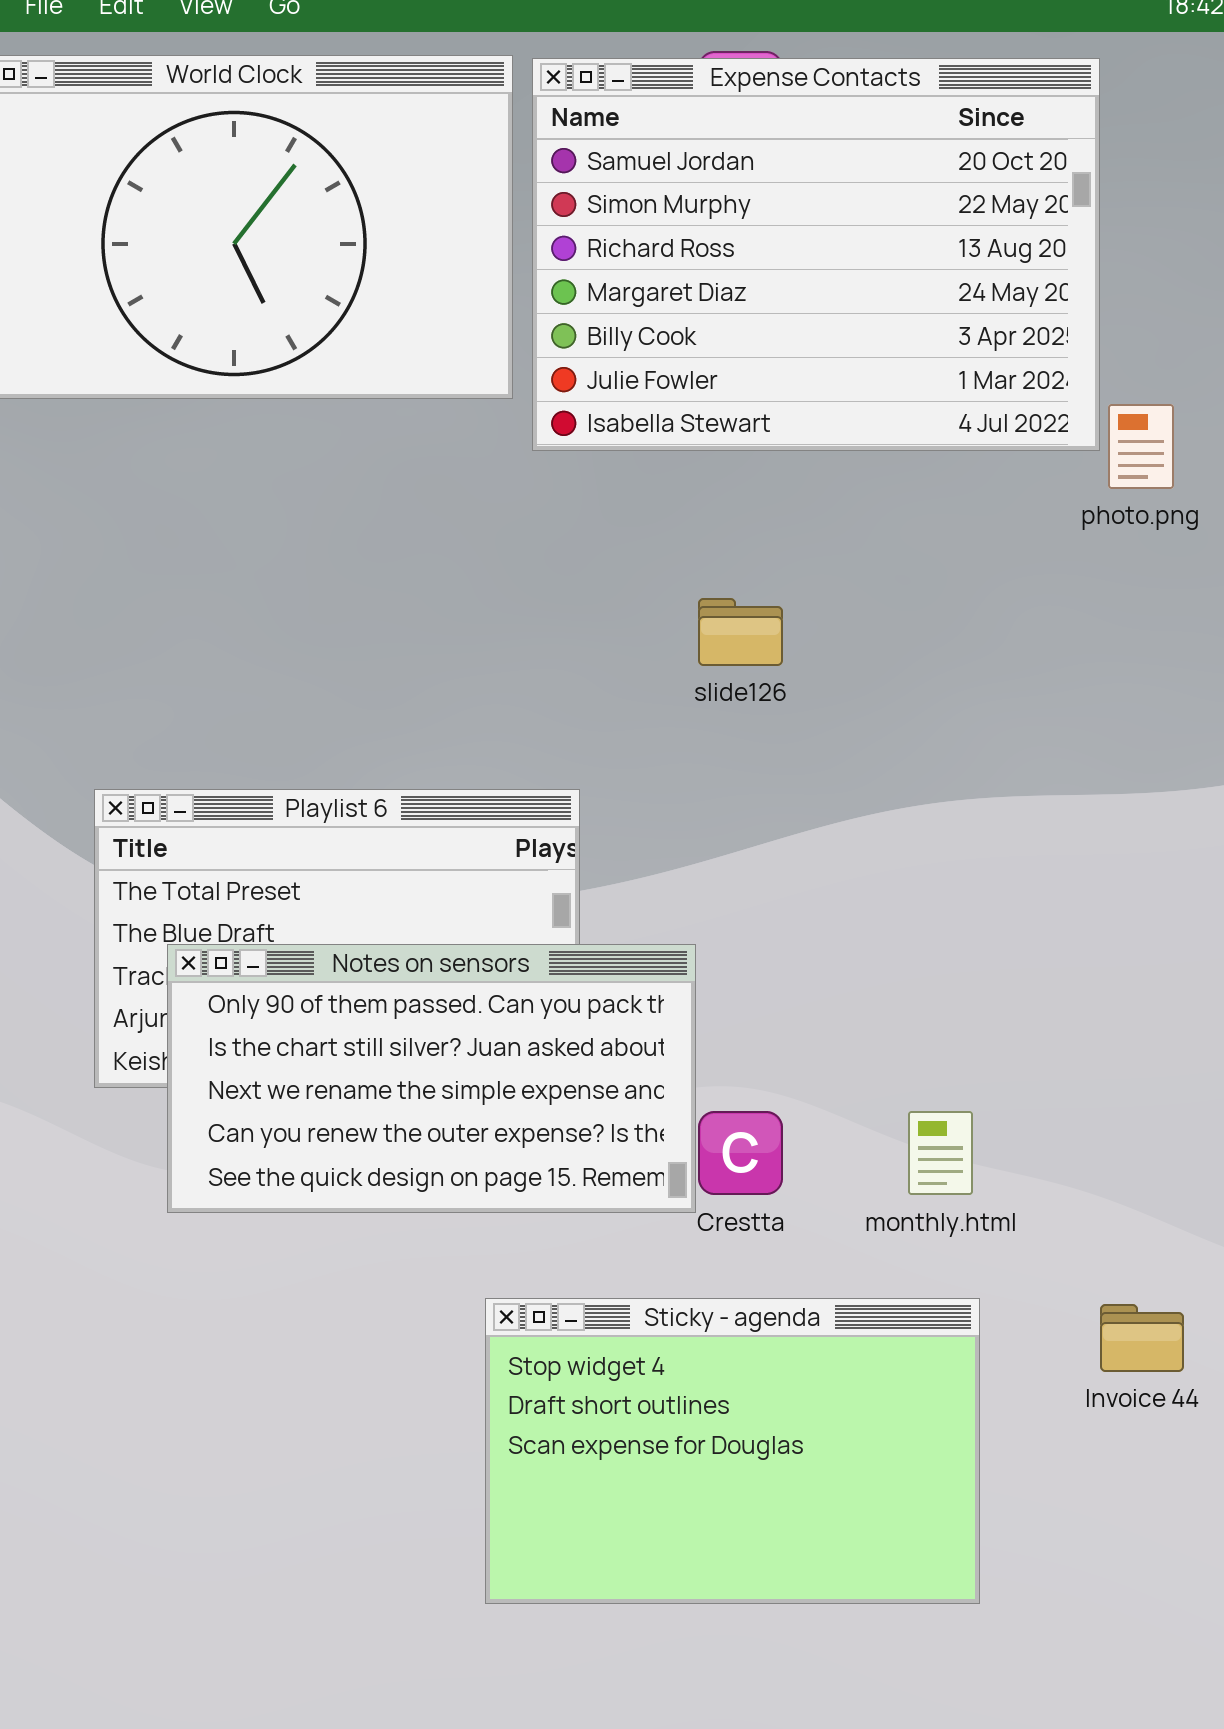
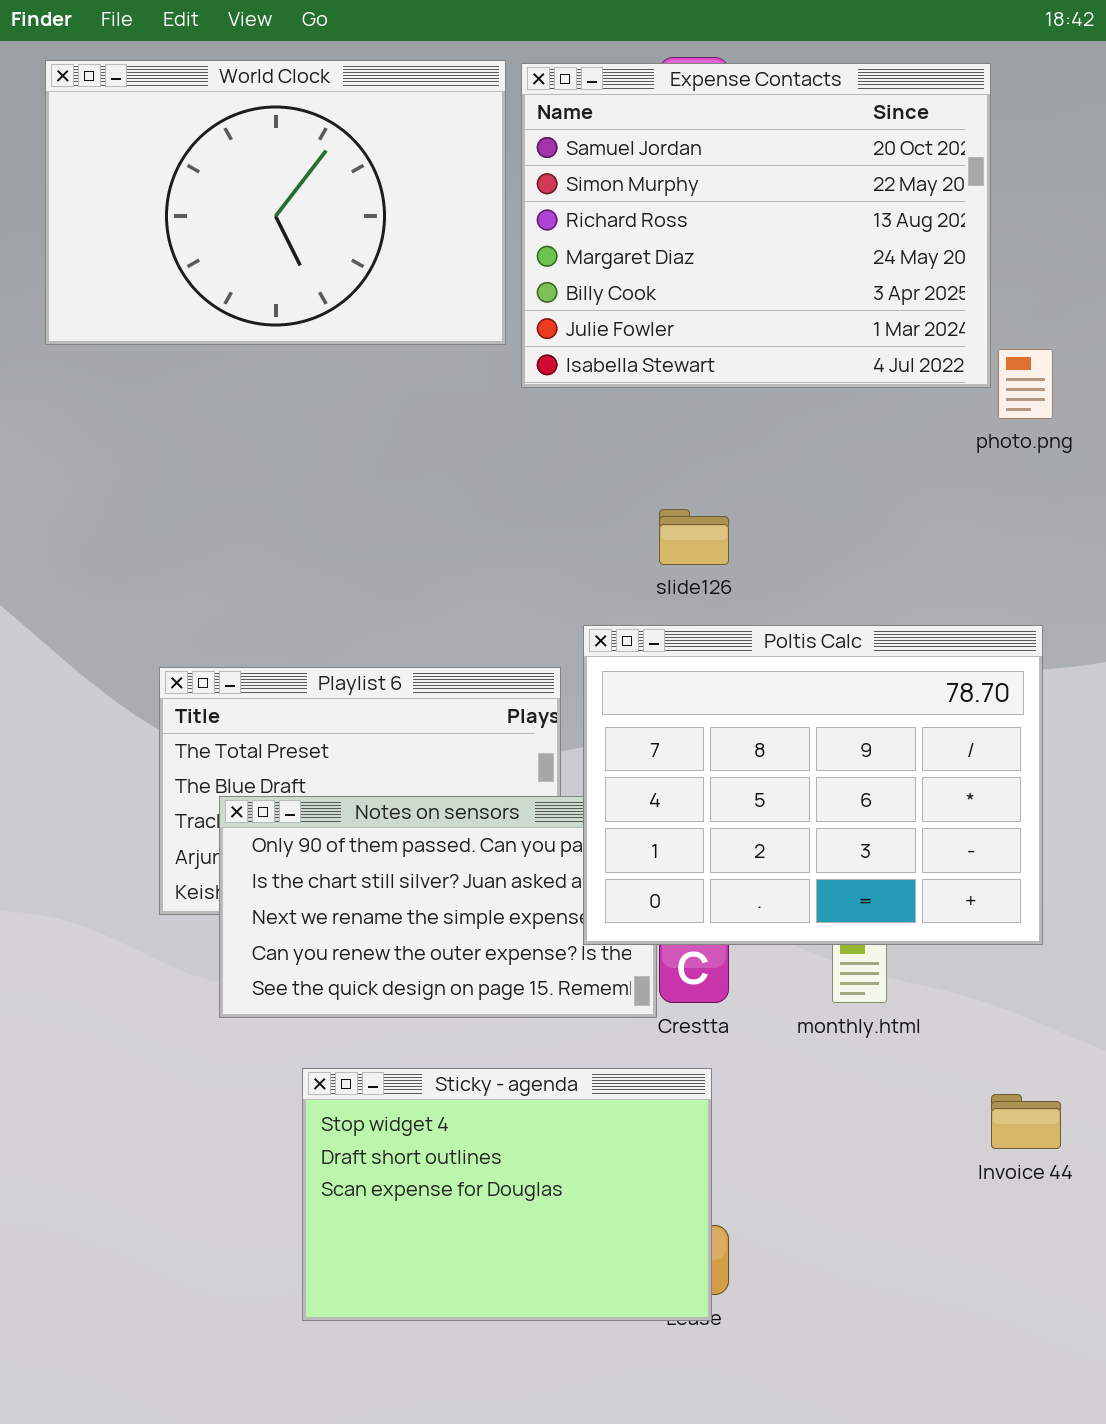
Poltis Calc: none -> [583,625,1043,945], opened
Sticky - agenda: [485,1298,980,1604] -> [302,1068,712,1321], moved

